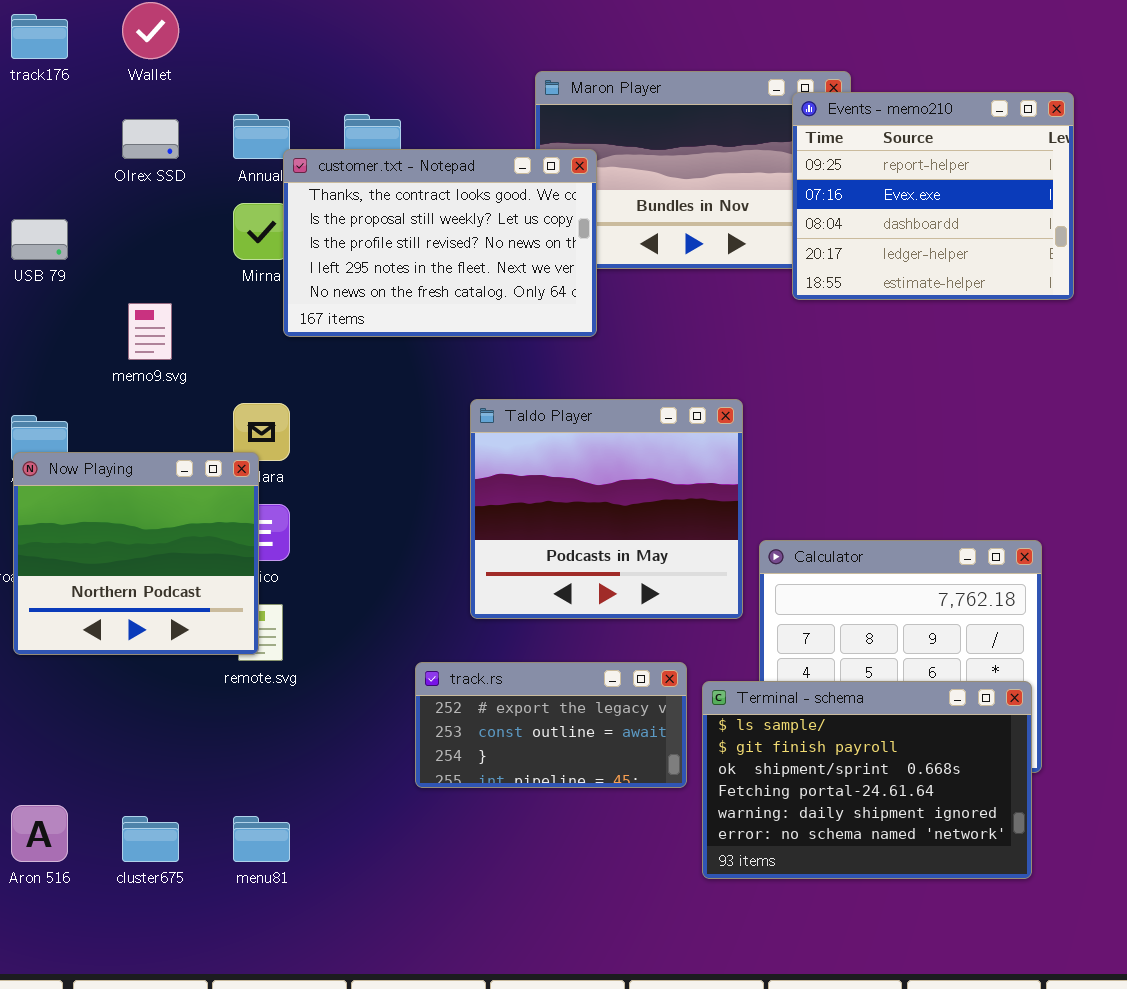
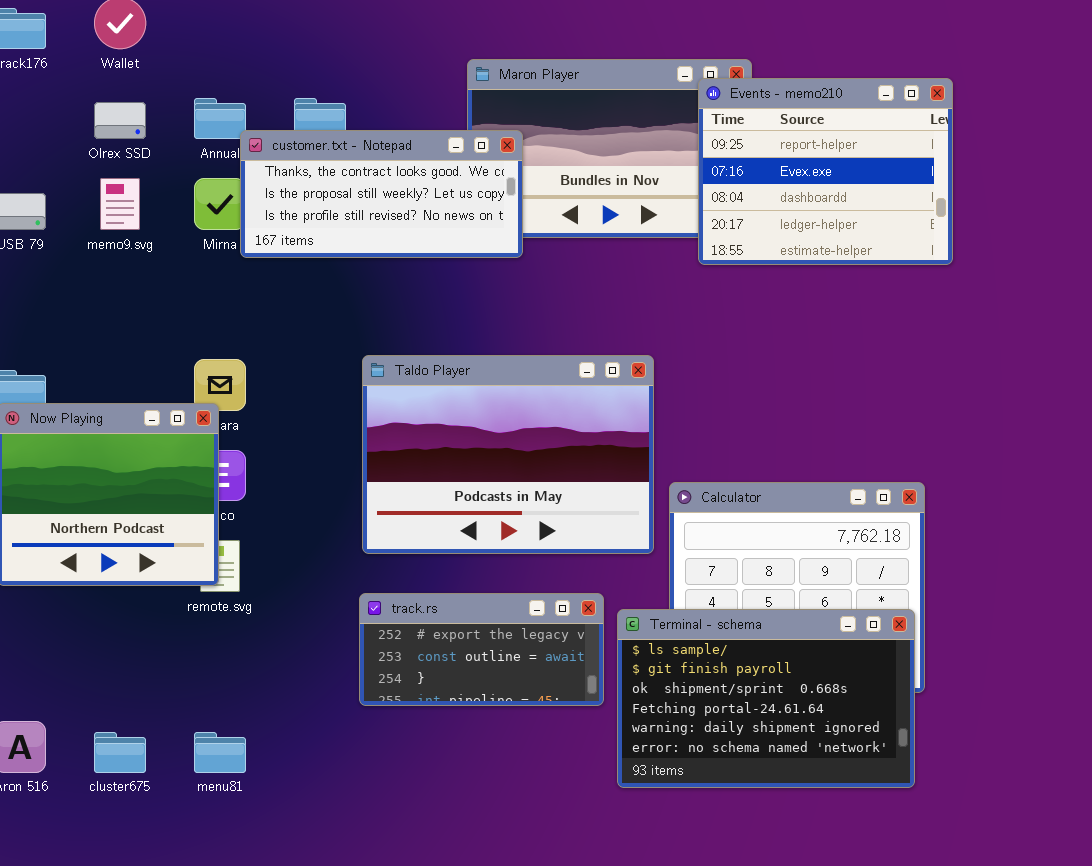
customer.txt - Notepad: [283,149,597,337] -> [240,130,523,258], resized
memo9.svg: [128,303,172,360] -> [100,178,140,230], moved
Taldo Player: [470,399,743,619] -> [362,355,654,554], resized

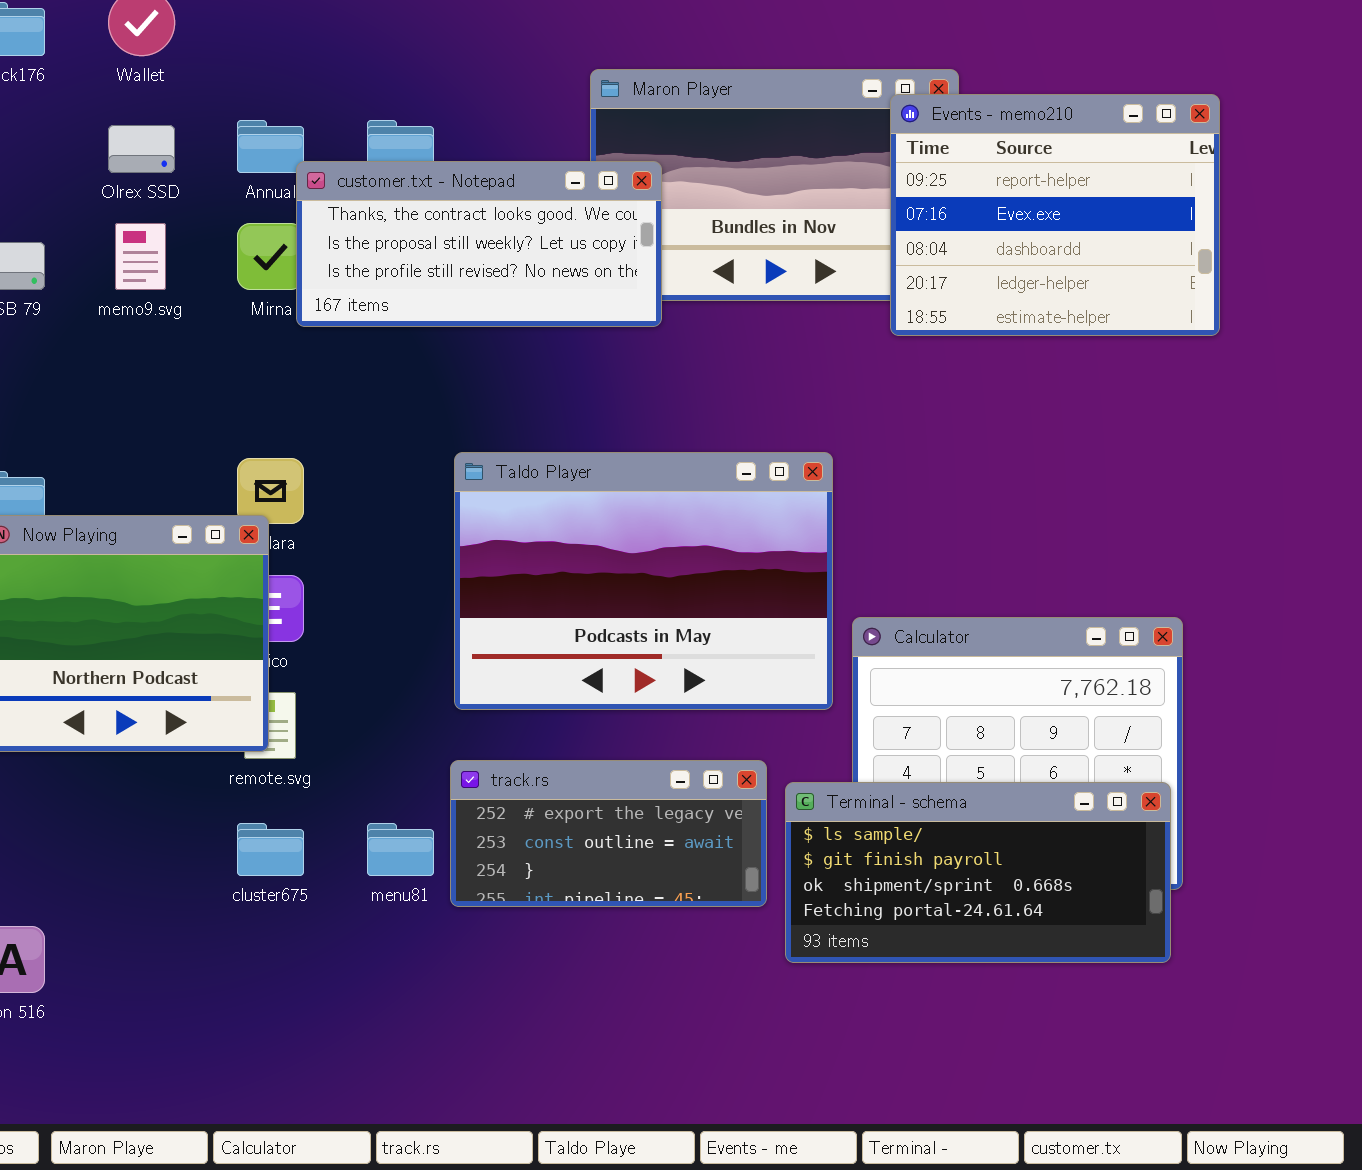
Terminal - schema: [617,609,915,788] -> [785,782,1171,963], resized
cluster675: [94,732,146,773] -> [237,823,304,876], moved
menu81: [194,732,246,773] -> [367,823,434,876], moved

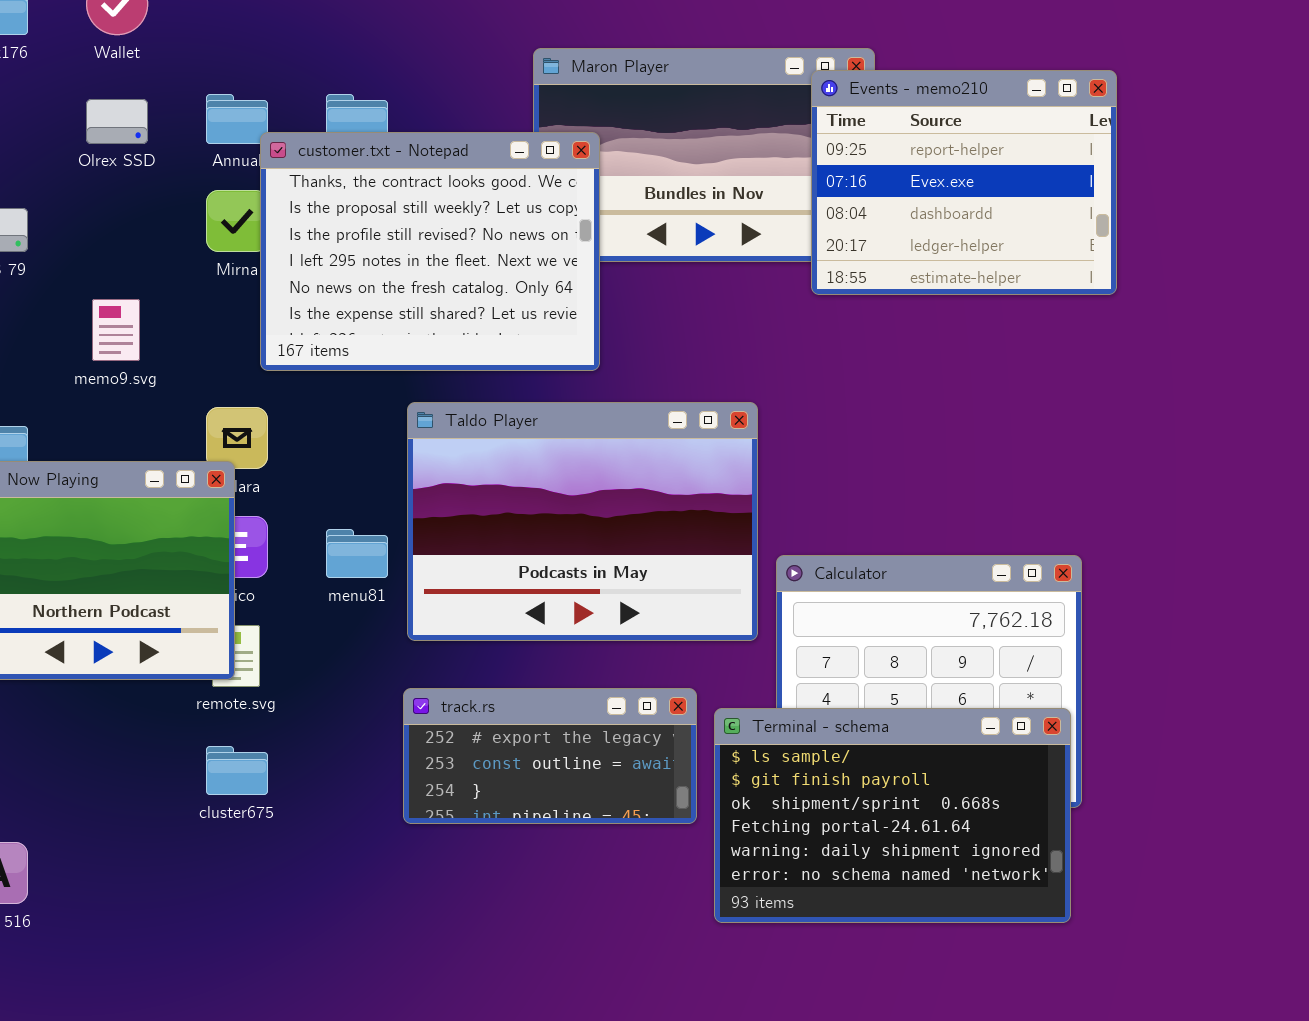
customer.txt - Notepad: [296,161,662,327] -> [260,132,600,371], resized
memo9.svg: [115,223,166,290] -> [92,299,140,361], moved
Terminal - schema: [785,782,1171,963] -> [714,708,1071,923], resized
menu81: [367,823,434,876] -> [326,529,388,578], moved

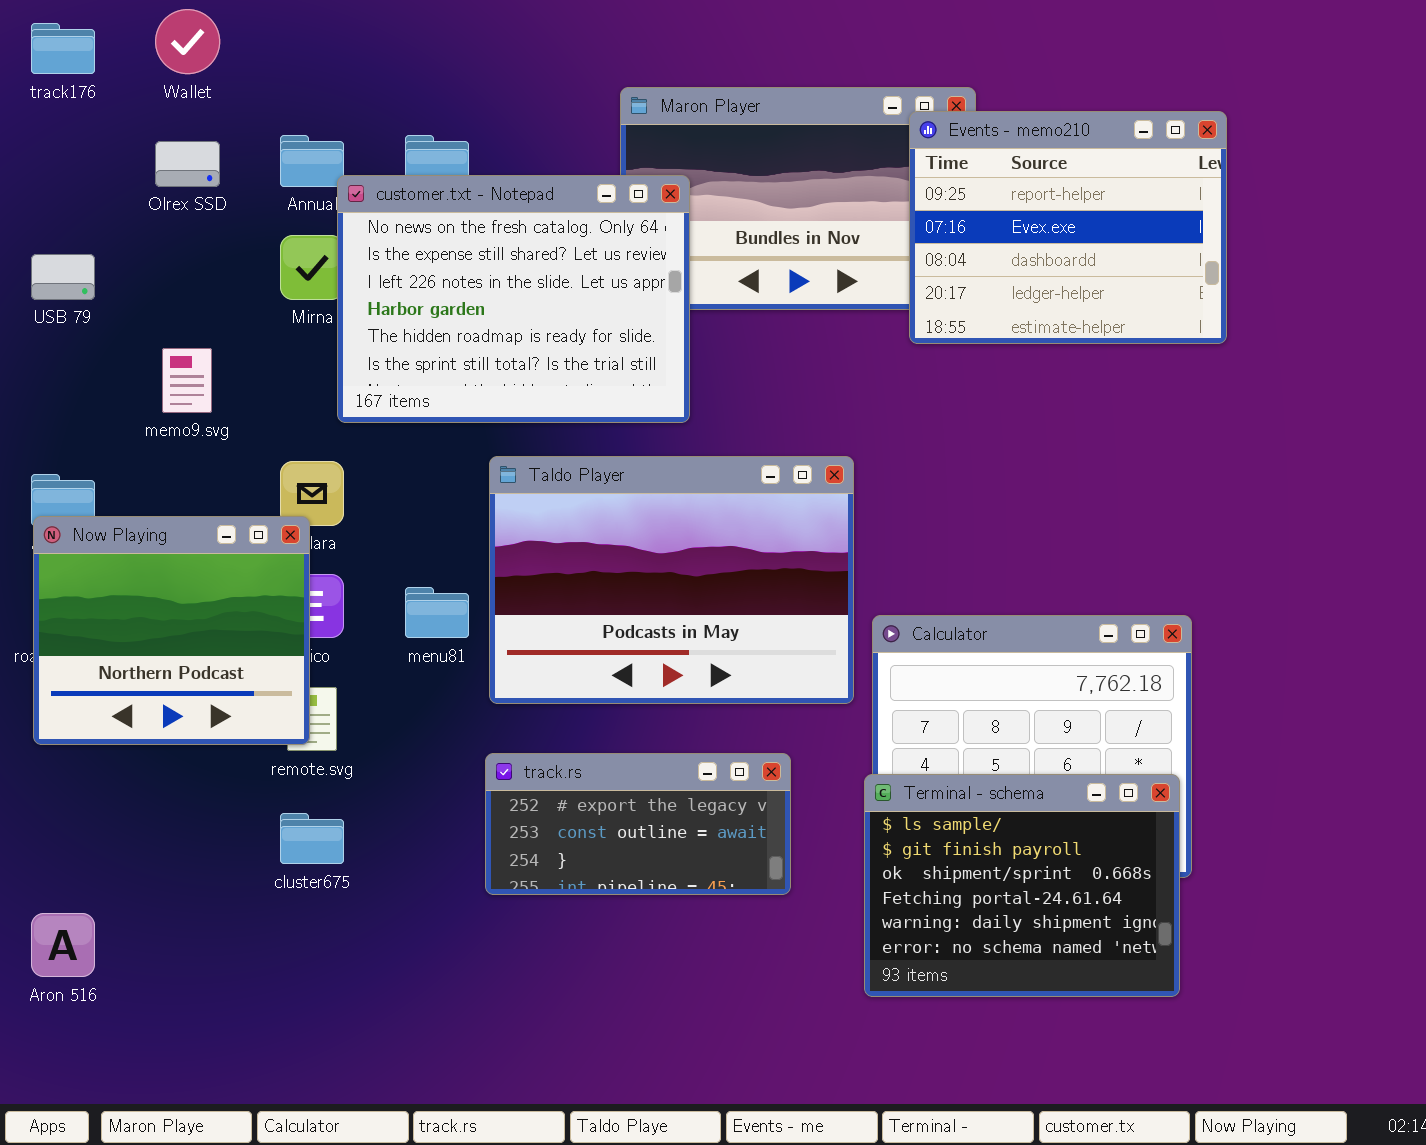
customer.txt - Notepad: [260,132,600,371] -> [337,175,690,423], scrolled down 4 rows
Terminal - schema: [714,708,1071,923] -> [864,774,1180,997], resized

